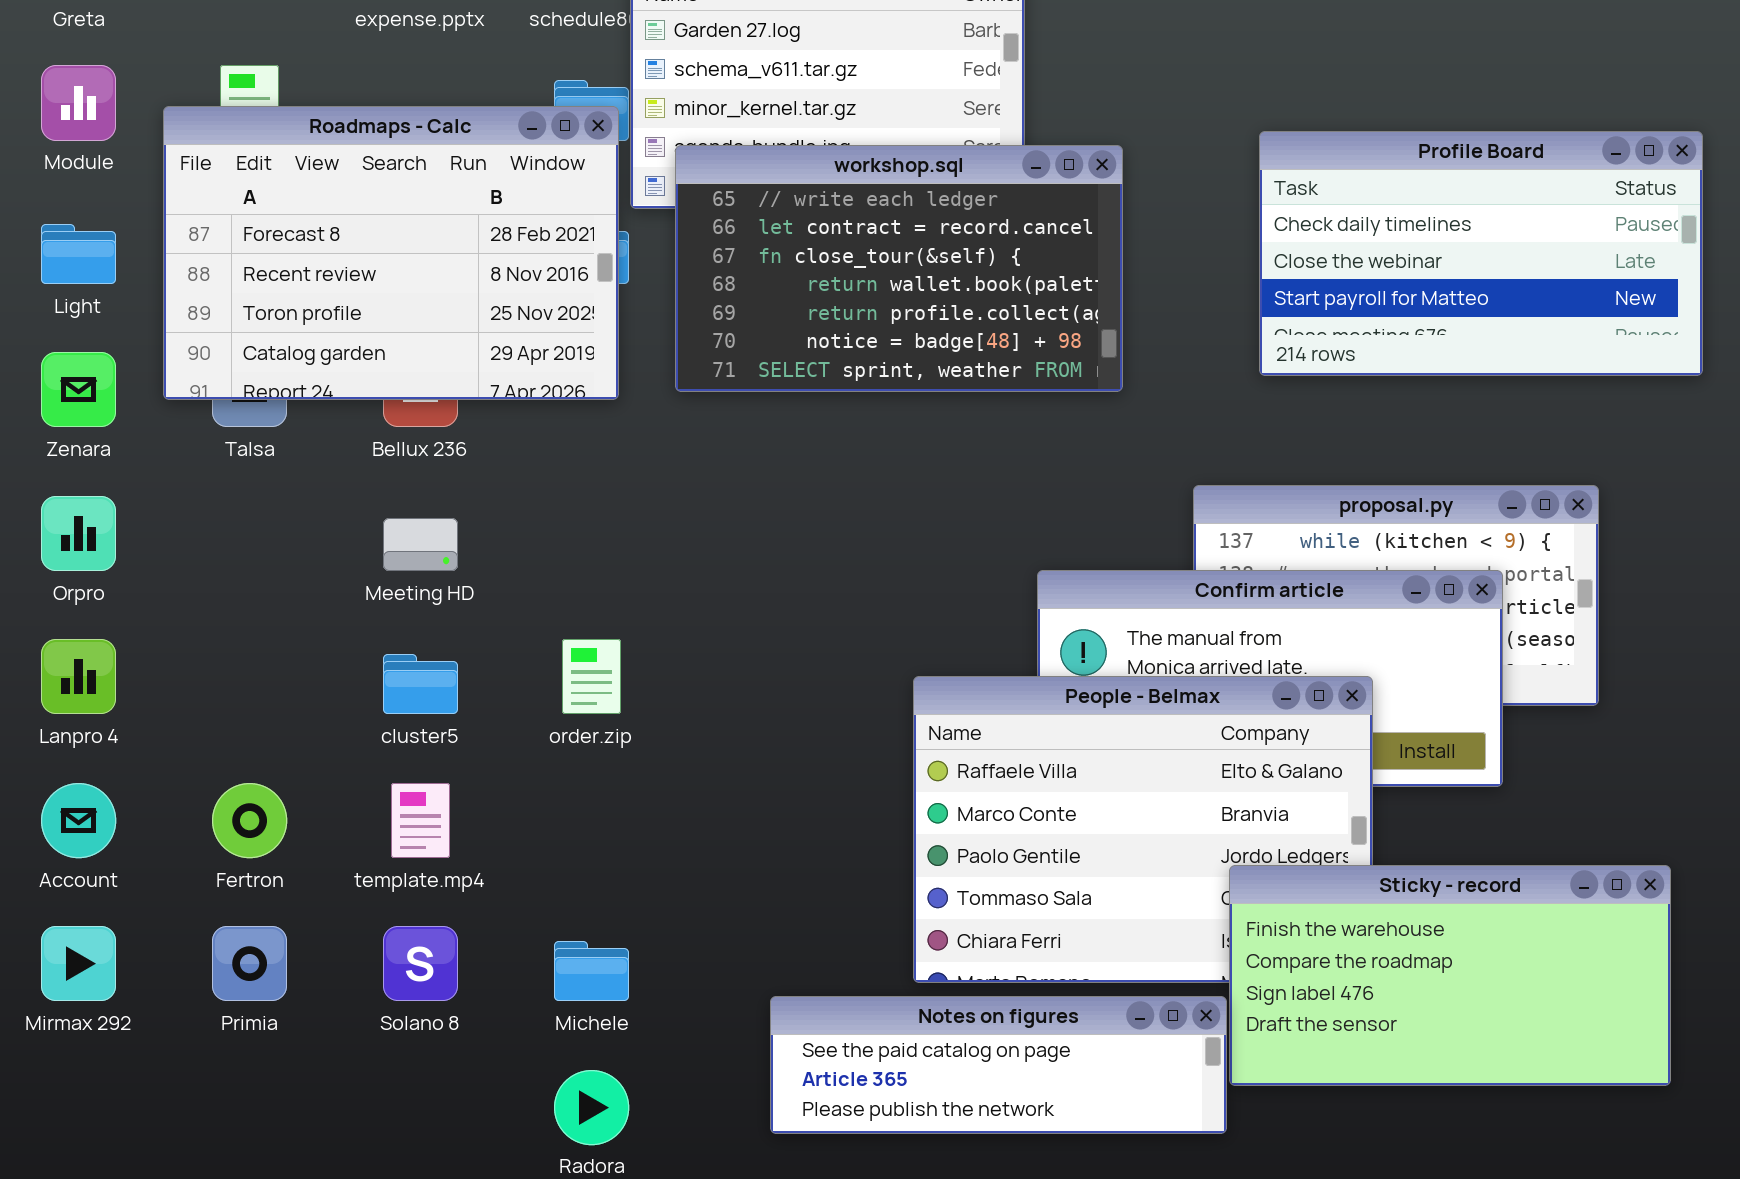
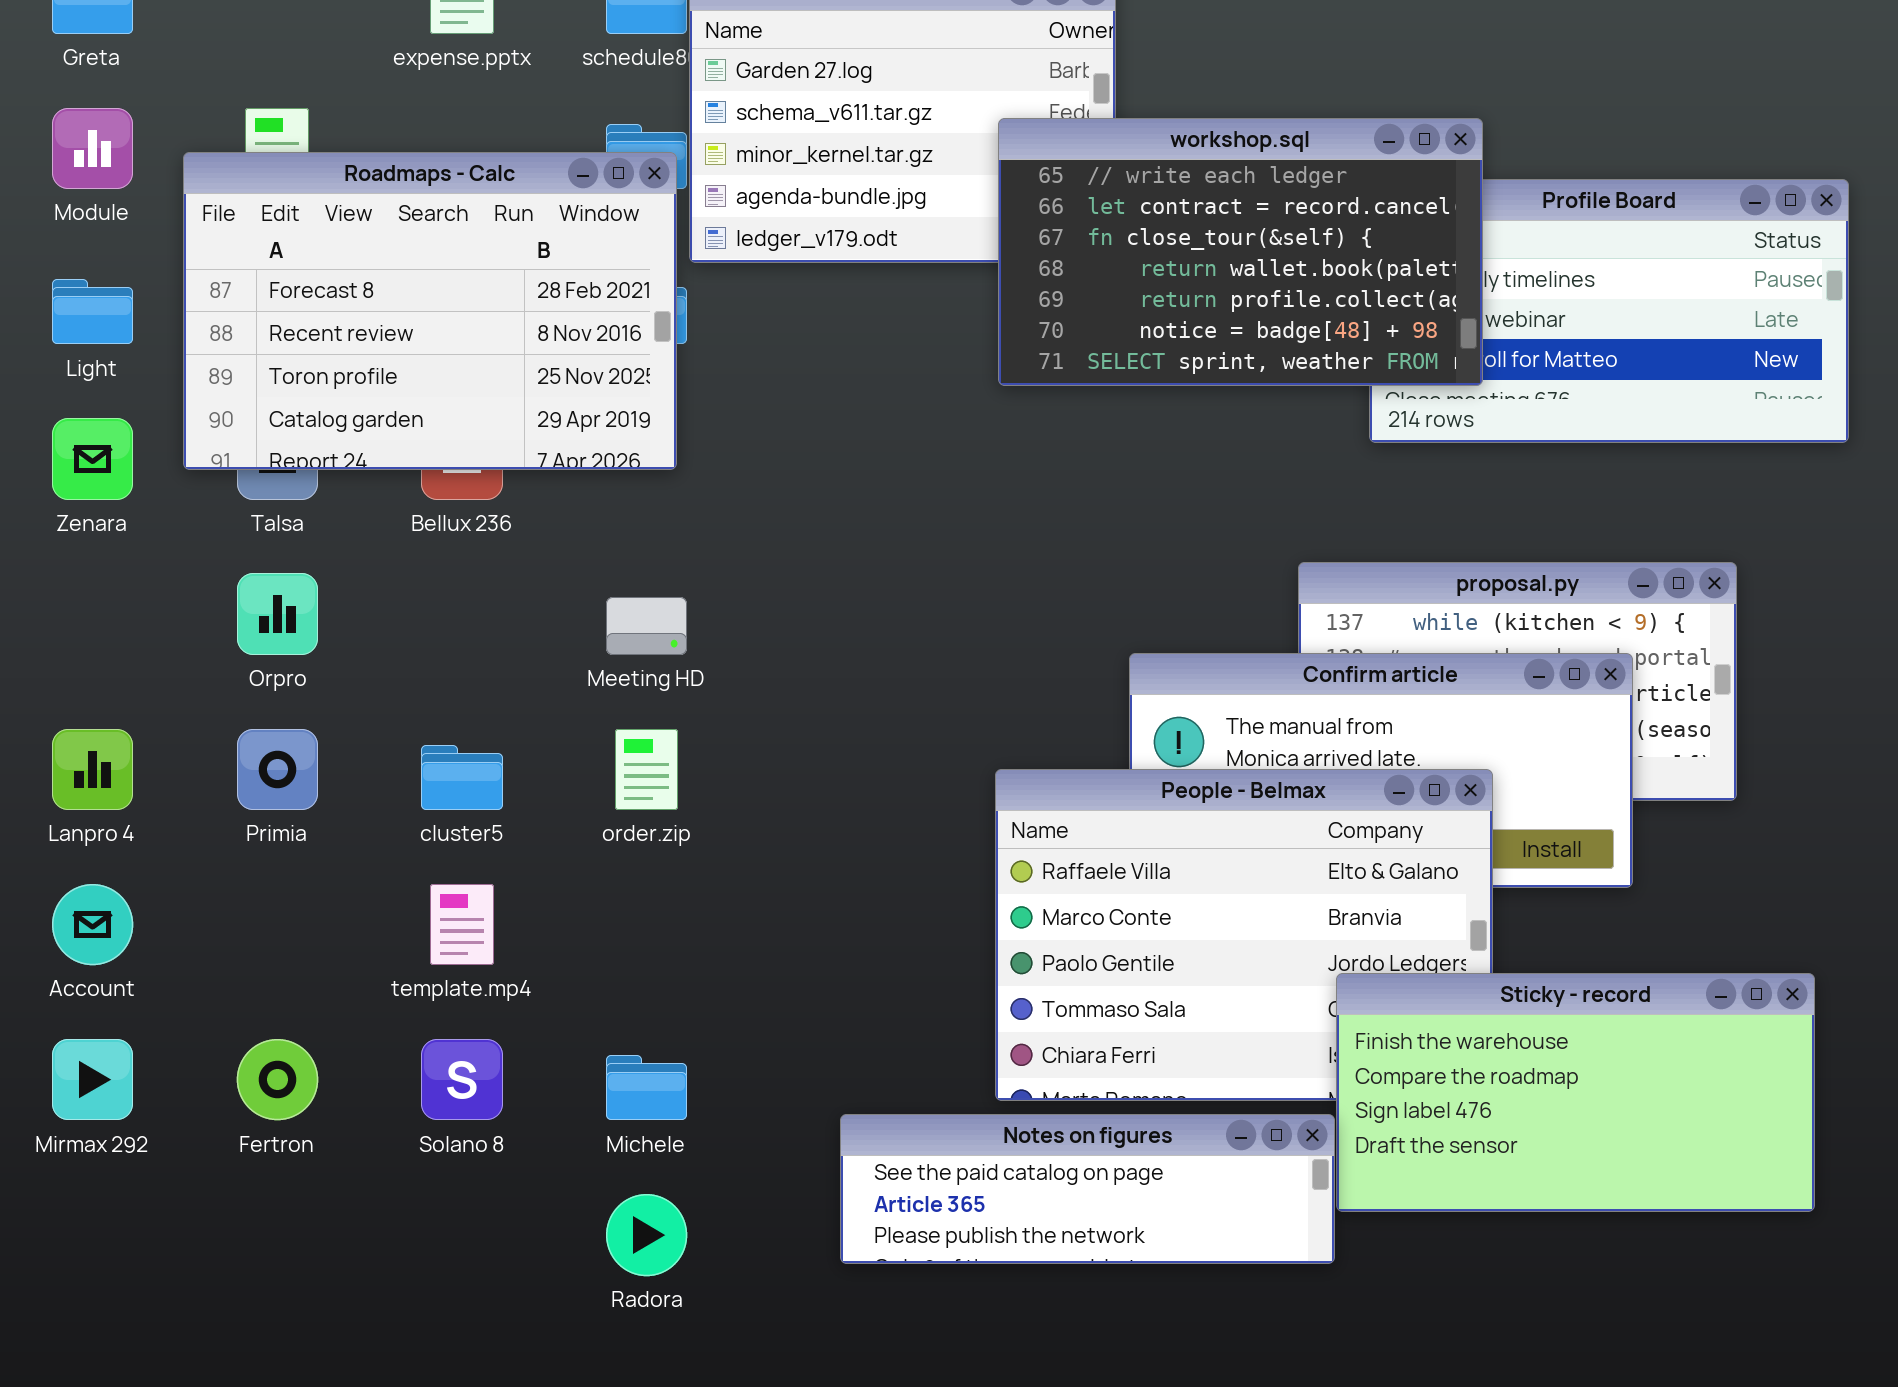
workshop.sql: [675,145,1123,392] -> [998,118,1483,386], moved
Orpro: [41,496,116,571] -> [237,573,318,655], moved
Meeting HD: [383,518,458,571] -> [606,597,687,655], moved
Fertron: [212,783,287,858] -> [237,1039,318,1120], moved
Primia: [212,926,287,1001] -> [237,729,318,810], moved

